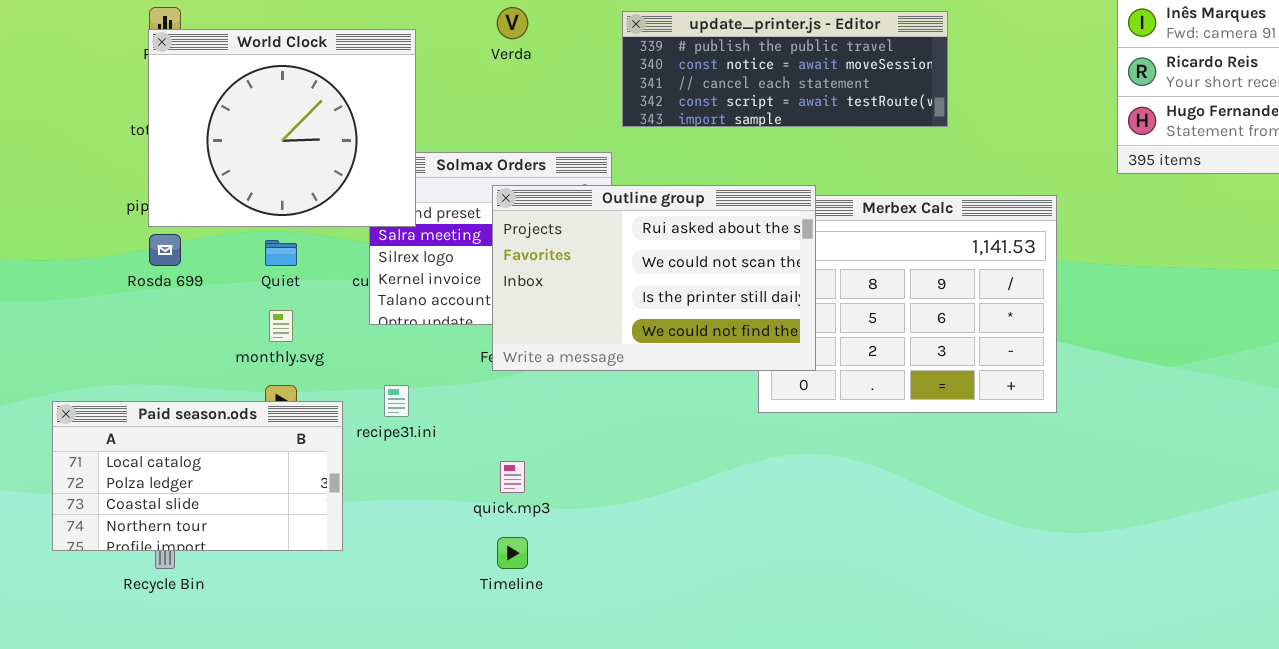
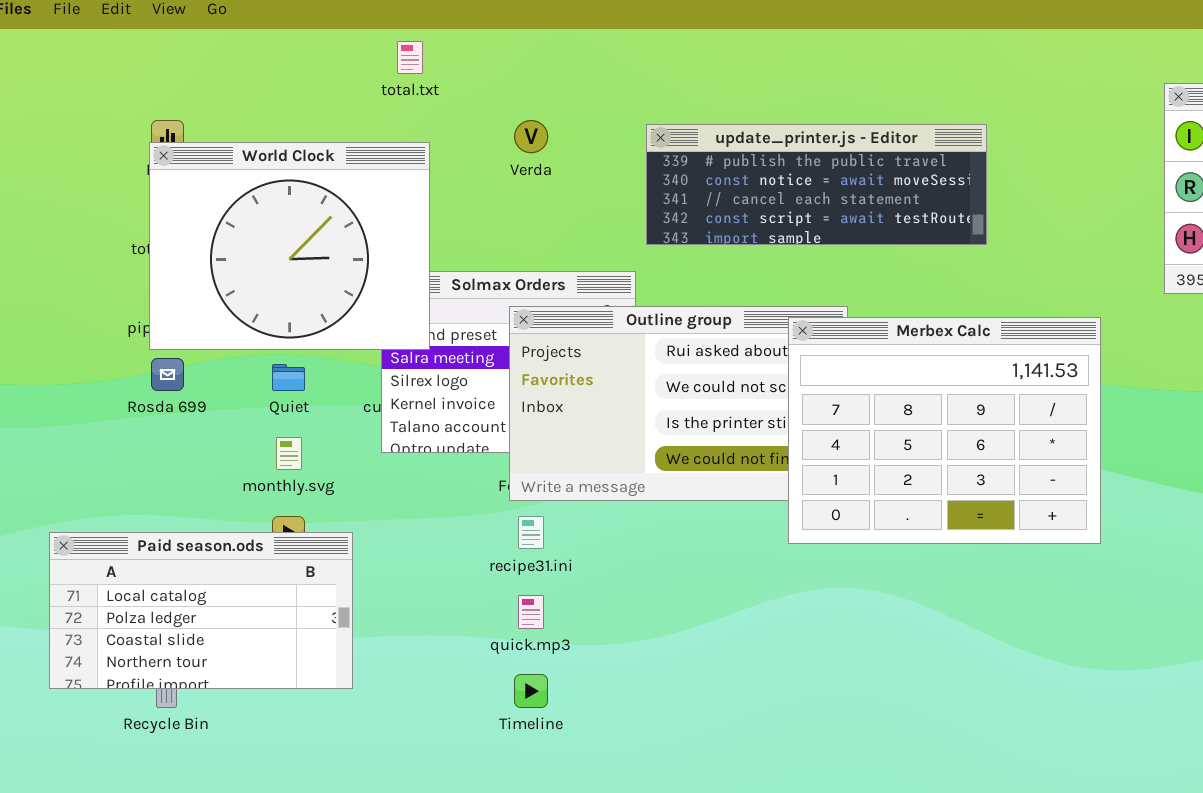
Merbex Calc: [758,195,1057,413] -> [788,317,1101,544], raised
recipe31.ini: [384,385,409,417] -> [518,516,544,549], moved

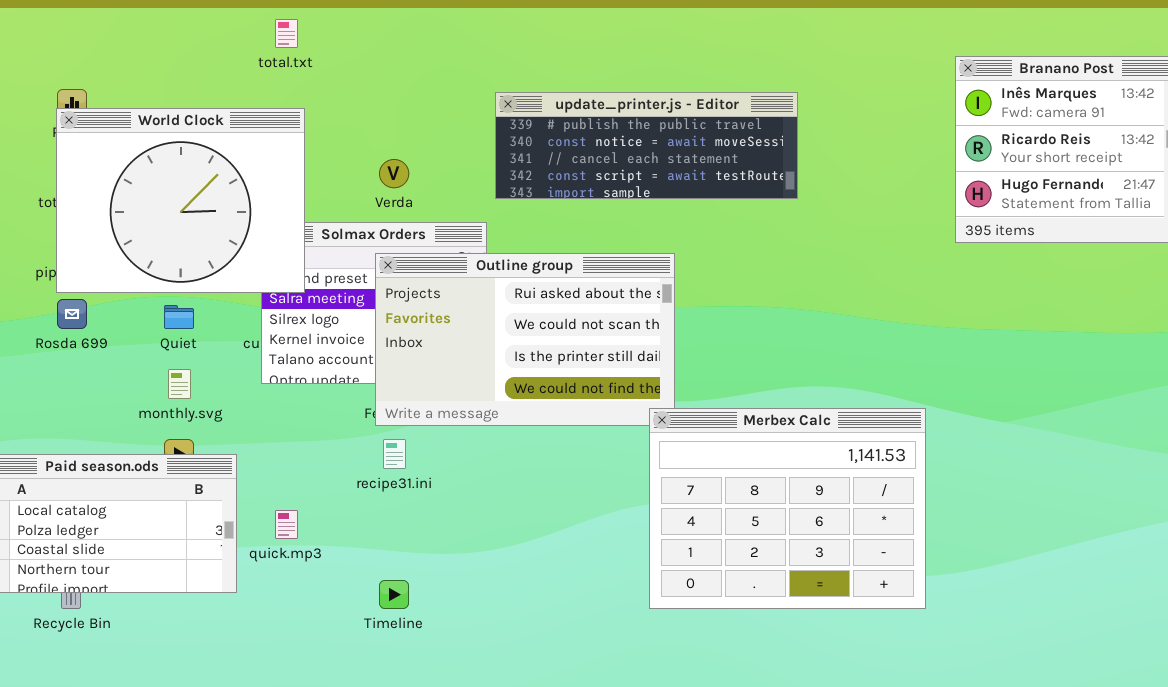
Verda: [514,120,548,153] -> [379,159,409,188], moved
Merbex Calc: [788,317,1101,544] -> [649,408,926,609], moved
quick.mp3: [518,595,544,629] -> [275,510,298,539], moved

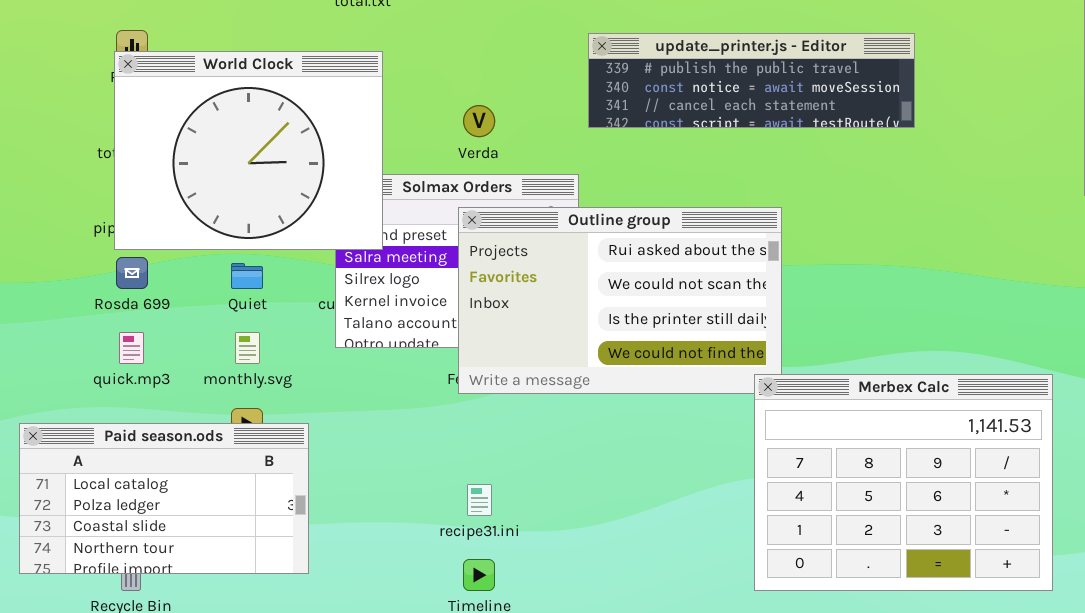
update_printer.js - Editor: [495,92,798,199] -> [588,33,915,128], resized
recipe31.ini: [383,439,406,469] -> [467,484,492,516], moved
quick.mp3: [275,510,298,539] -> [119,332,144,364], moved

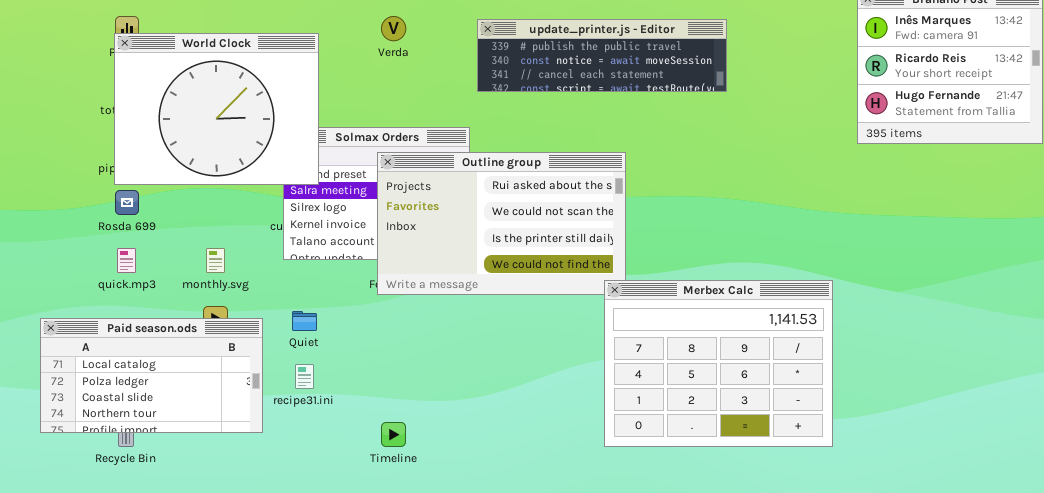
Verda: [463,105,495,137] -> [381,16,406,41], moved
Quiet: [231,263,263,289] -> [292,311,317,331], moved
recipe31.ini: [467,484,492,516] -> [295,364,314,389], moved

